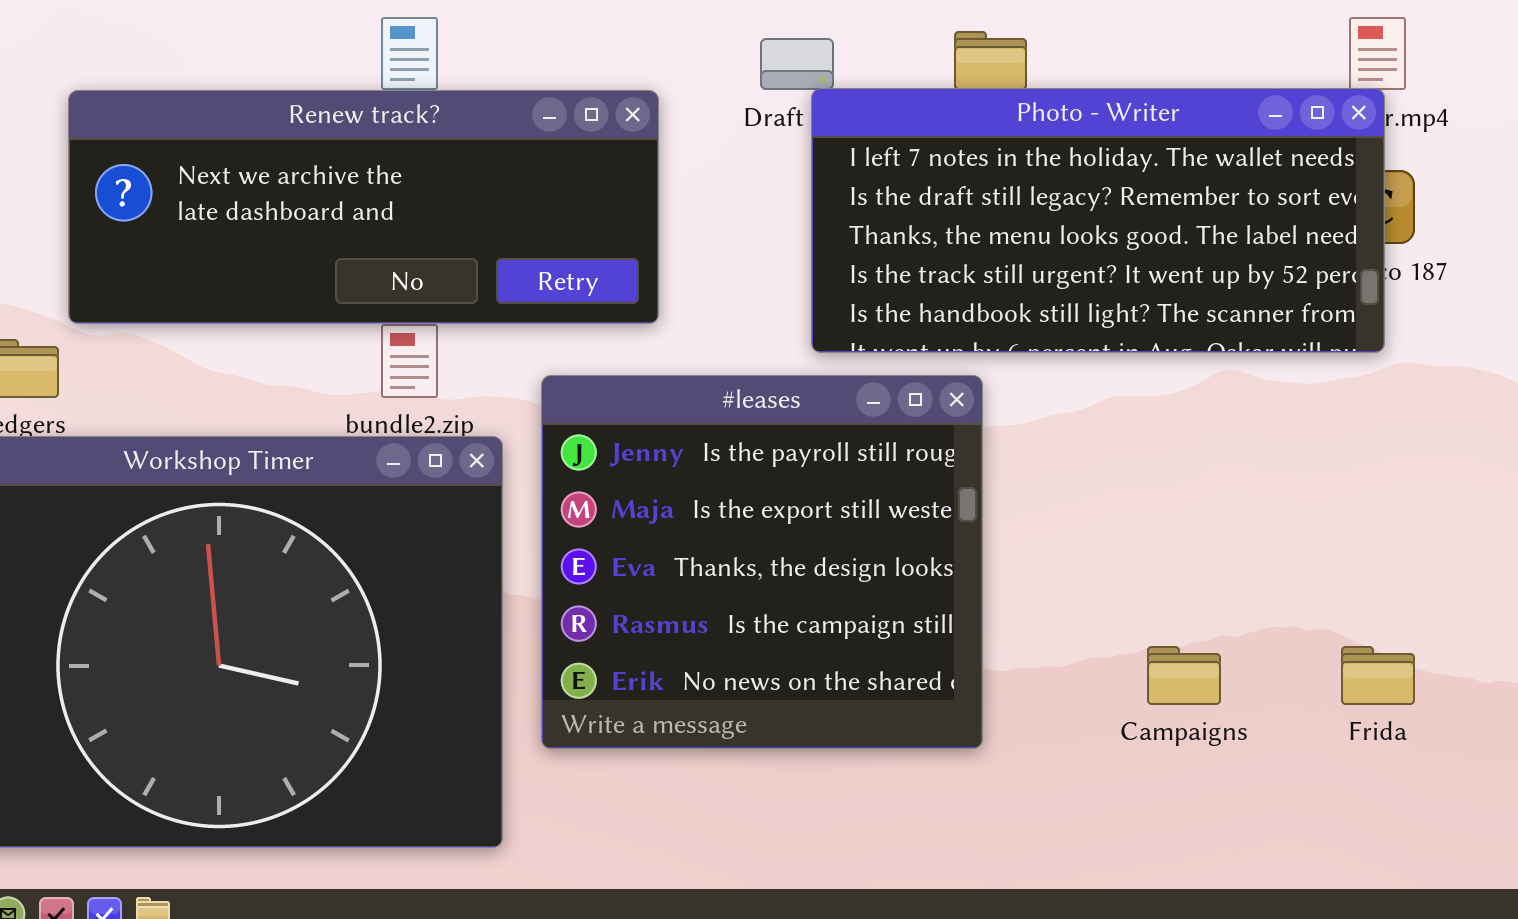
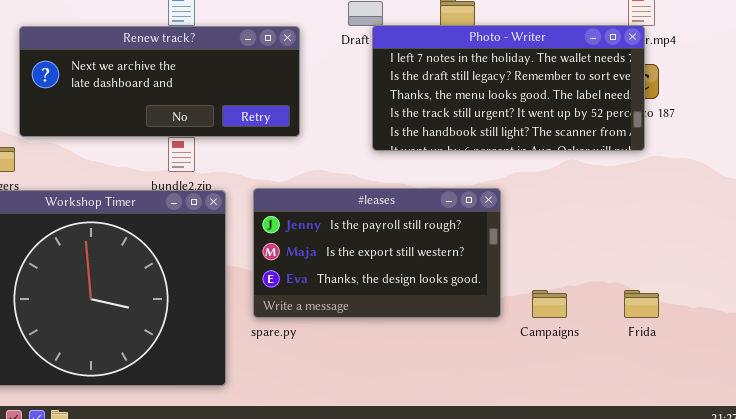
#leases: [541,375,983,749] -> [253,188,501,318], moved, resized

